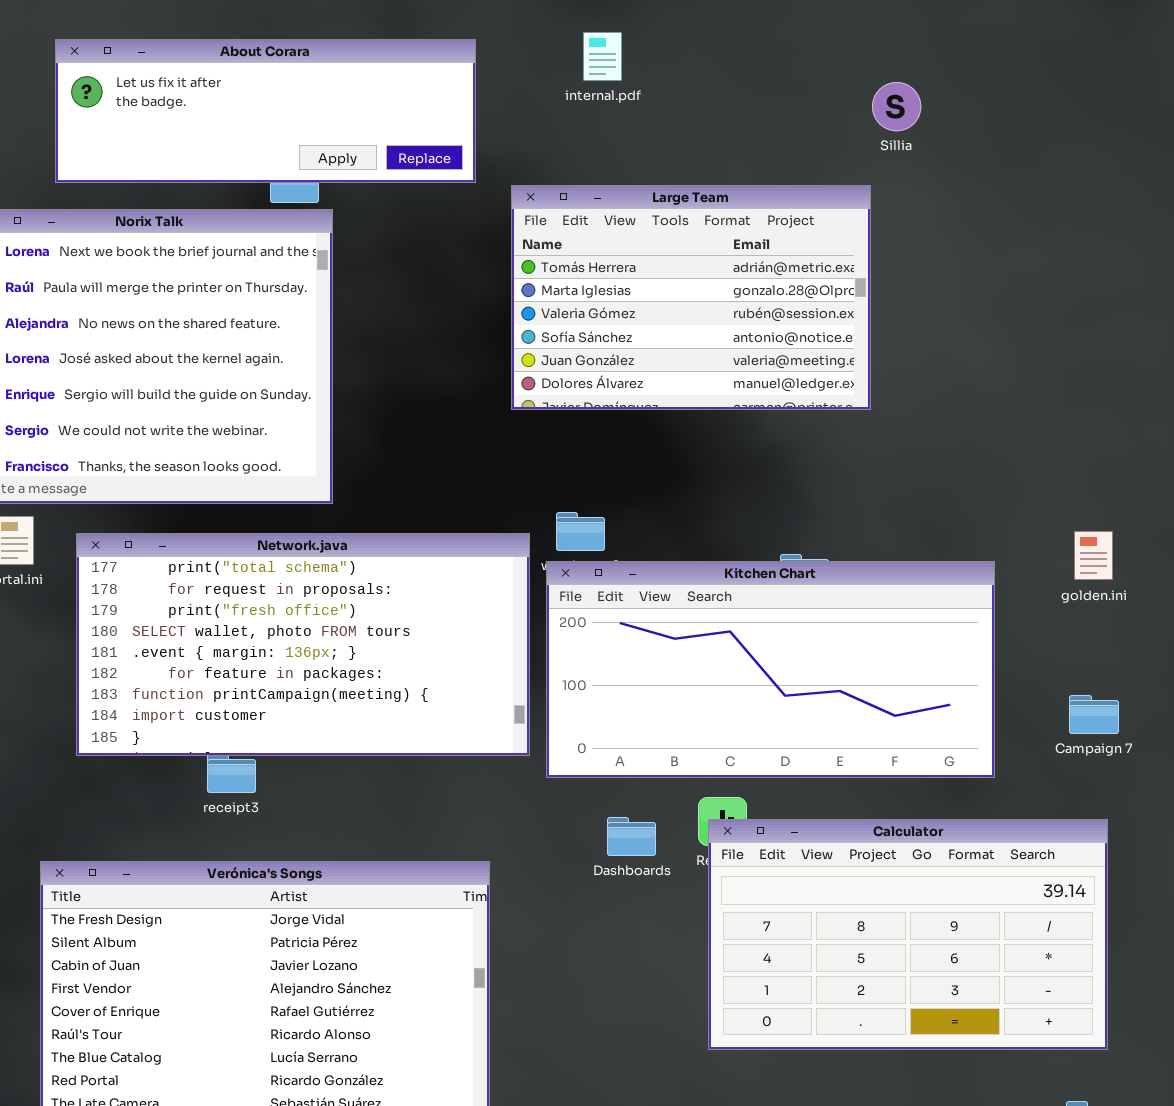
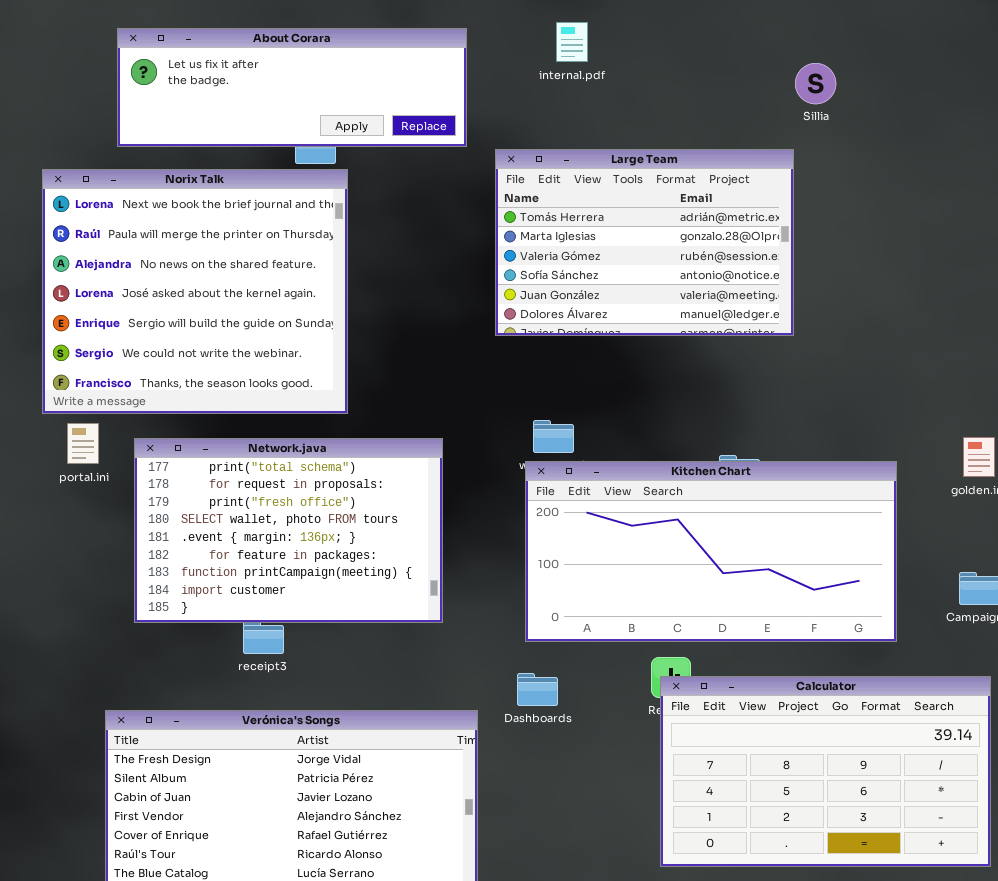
Network.java: [76,533,530,756] -> [134,438,443,623], resized
Dashboards: [607,817,656,856] -> [517,673,558,706], moved

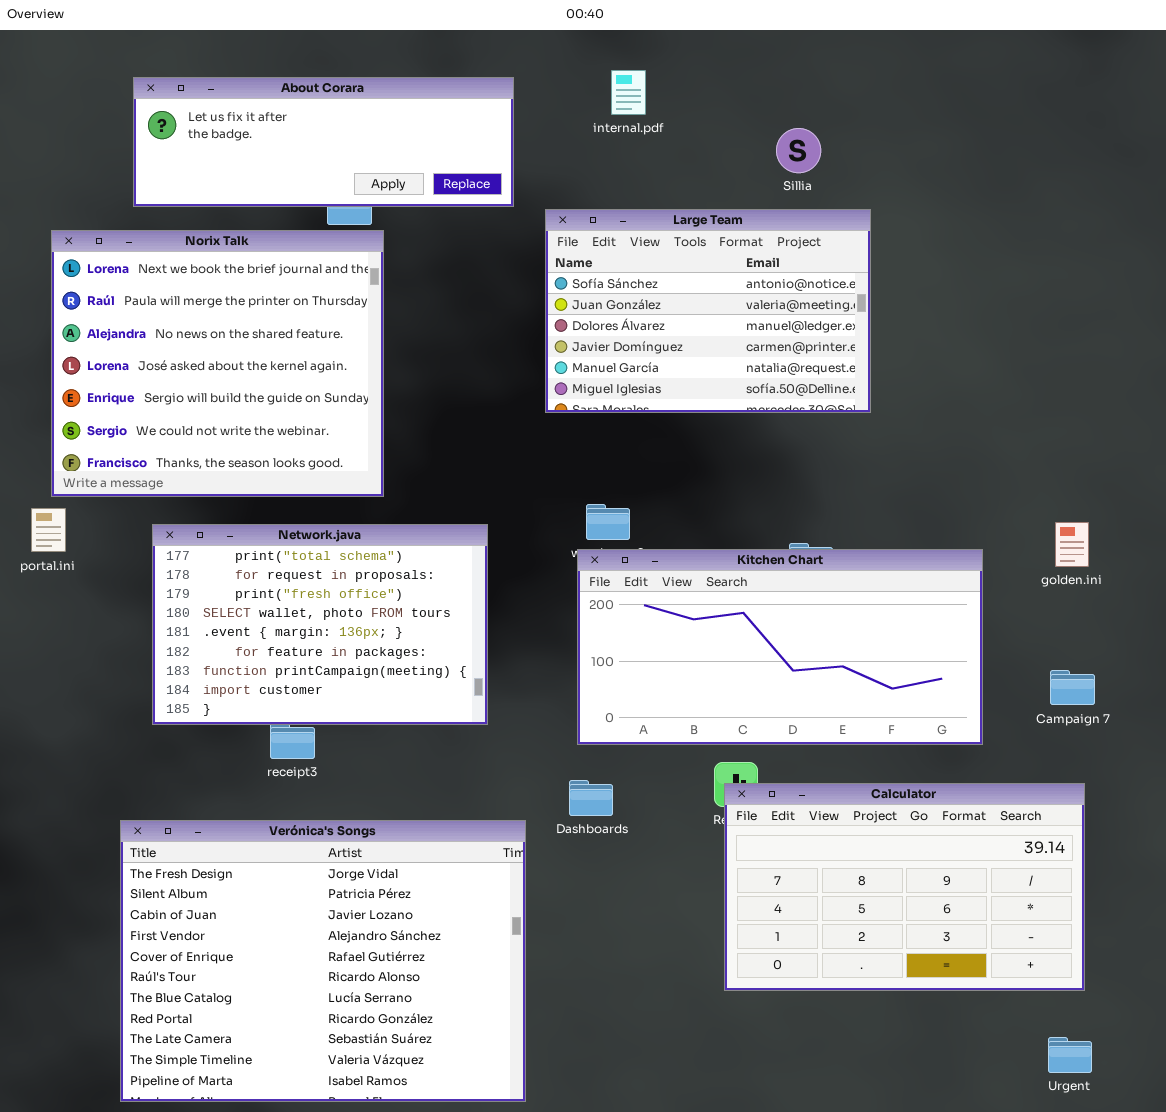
Sillia: [795,63,836,104] -> [776,128,821,173], moved
Large Team: [495,149,794,336] -> [545,209,871,413], scrolled down 3 rows
portal.ini: [67,423,99,464] -> [31,508,66,552], moved

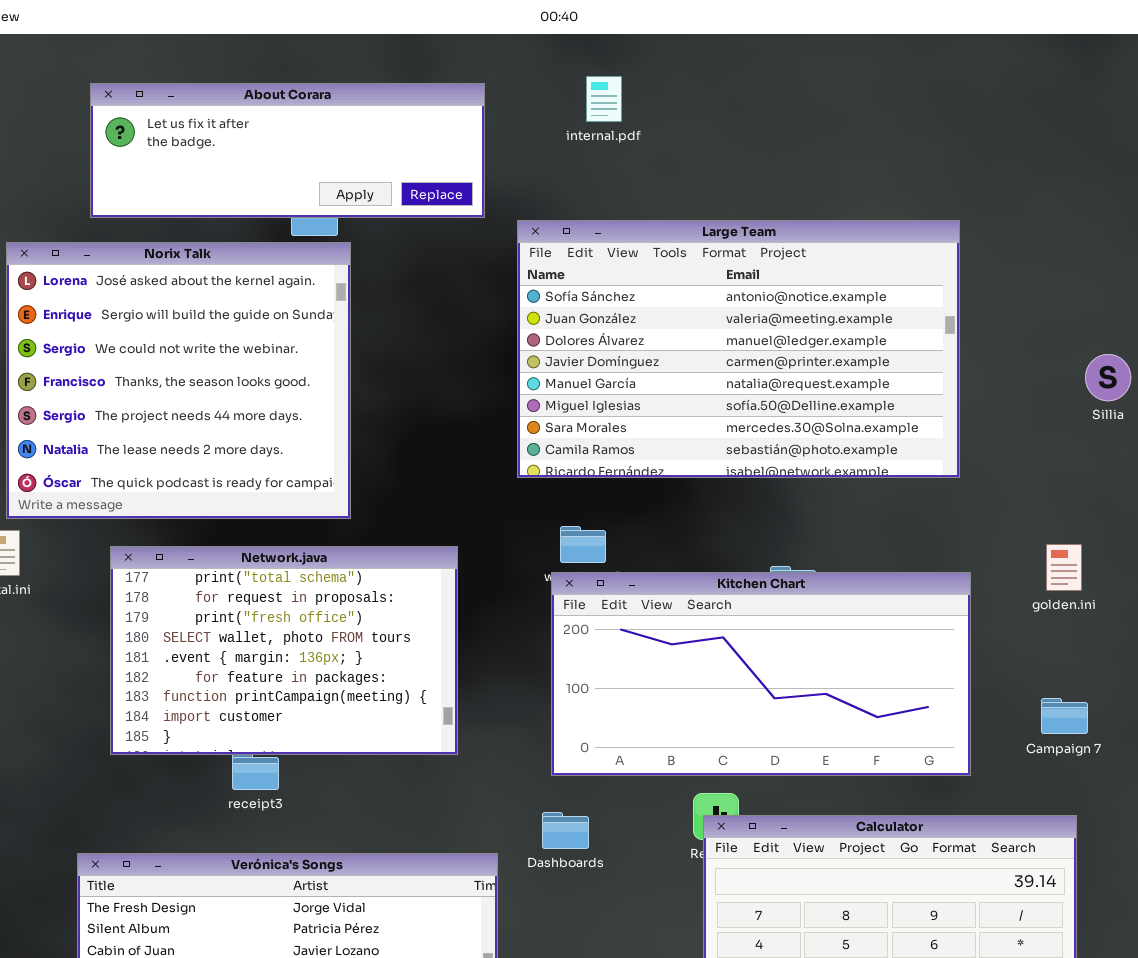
Sillia: [776,128,821,173] -> [1085,354,1131,401], moved
Large Team: [545,209,871,413] -> [517,220,960,478], resized
Norix Talk: [51,230,384,497] -> [6,242,351,519], scrolled down 3 rows

